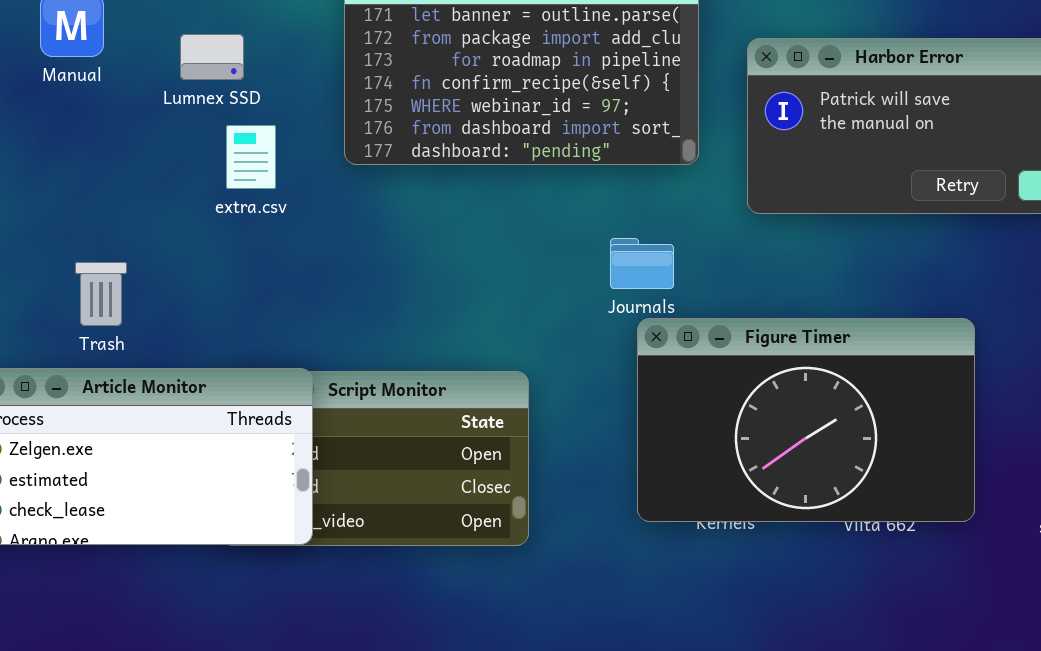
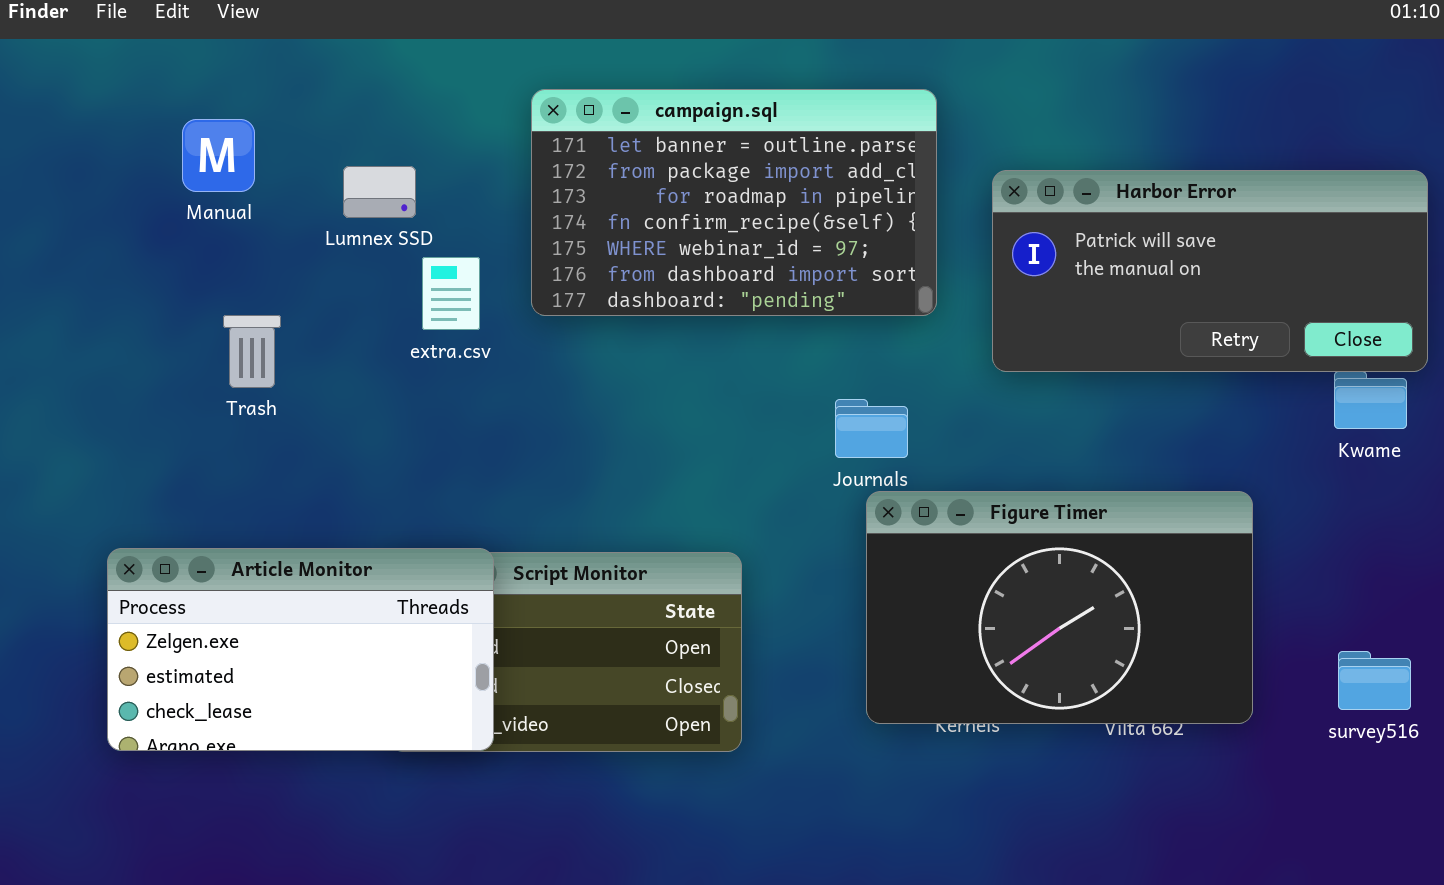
extra.csv: [226,125,276,189] -> [422,257,480,330], moved
Trash: [75,262,127,326] -> [223,315,281,388], moved

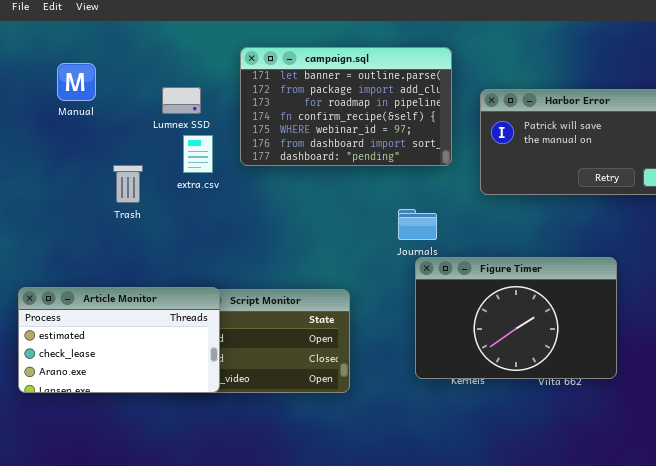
Lumnex SSD: [343,166,416,218] -> [162,87,201,114], moved
Trash: [223,315,281,388] -> [113,165,143,203], moved
Article Monitor: [107,548,494,751] -> [18,287,220,393], scrolled down 1 row

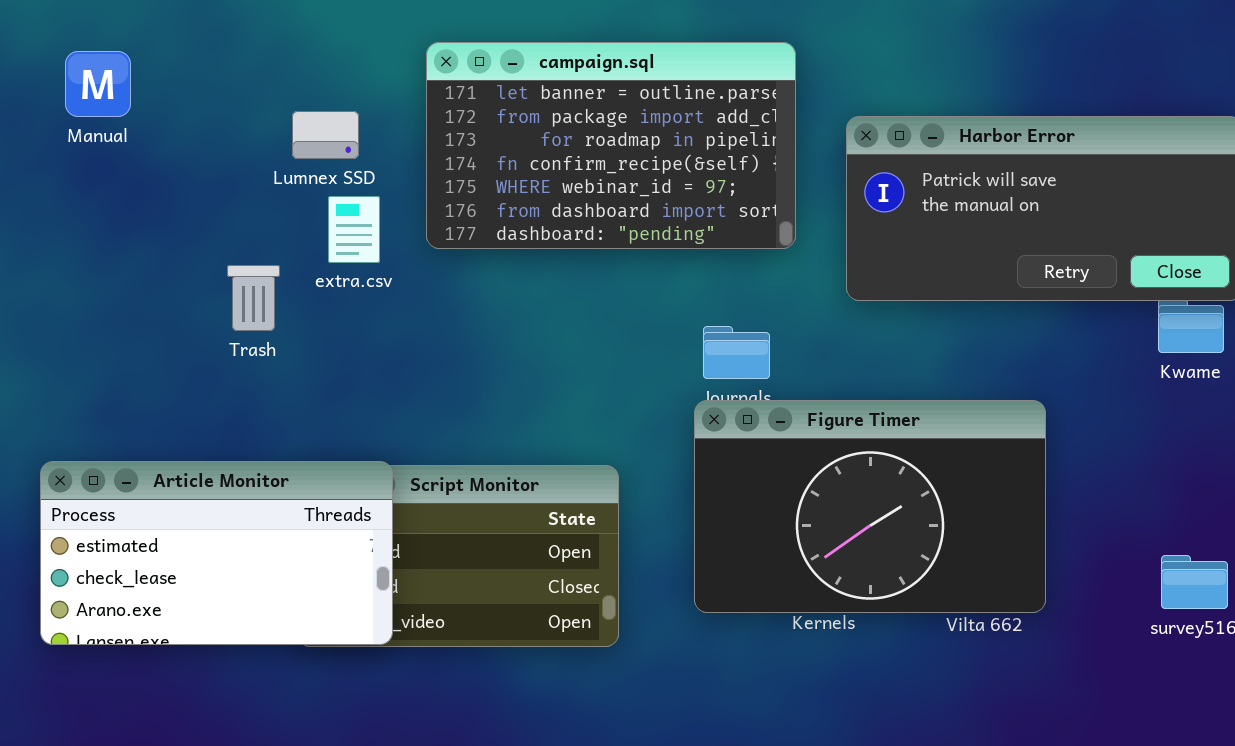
Manual: [57,63,96,101] -> [65,51,131,117], moved
Trash: [113,165,143,203] -> [227,265,280,331], moved
Figure Timer: [415,257,617,379] -> [694,400,1046,613], moved

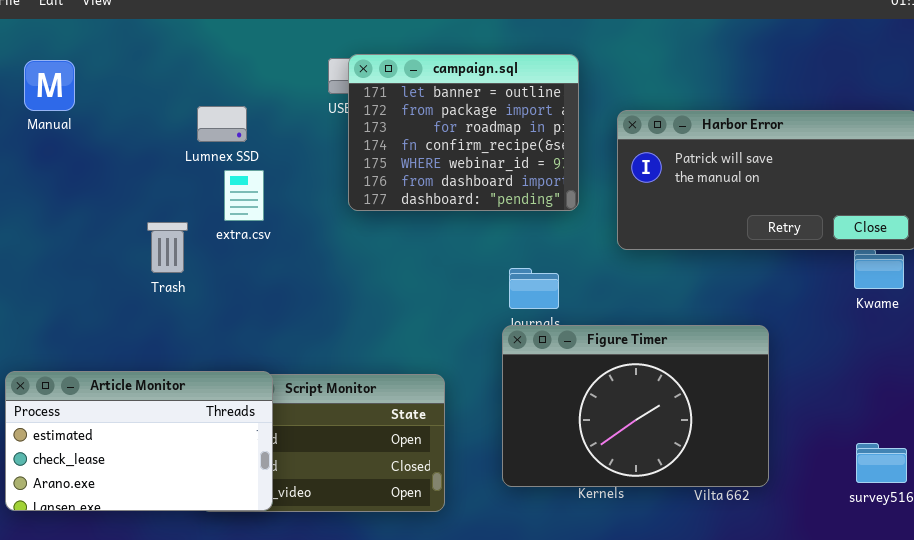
campaign.sql: [426,42,796,249] -> [348,54,579,211], resized

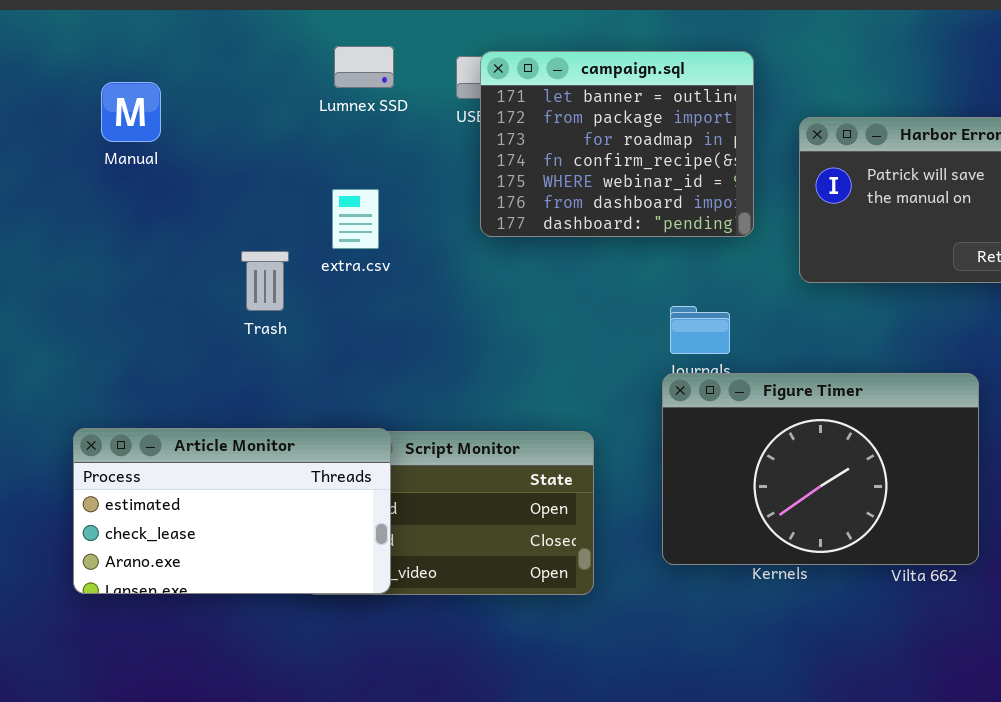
Manual: [24,60,75,111] -> [101,82,161,142], moved
Lumnex SSD: [197,106,247,142] -> [334,46,394,88], moved

